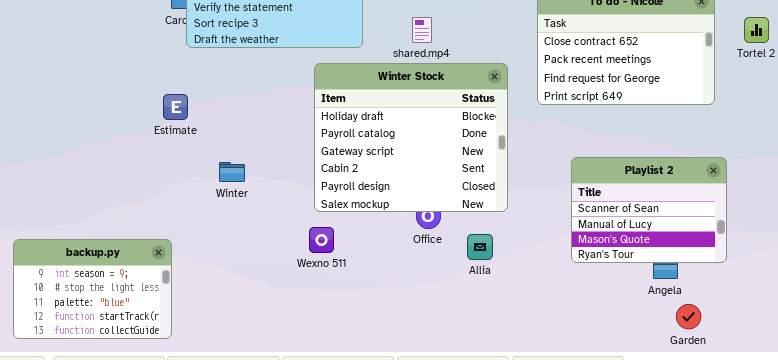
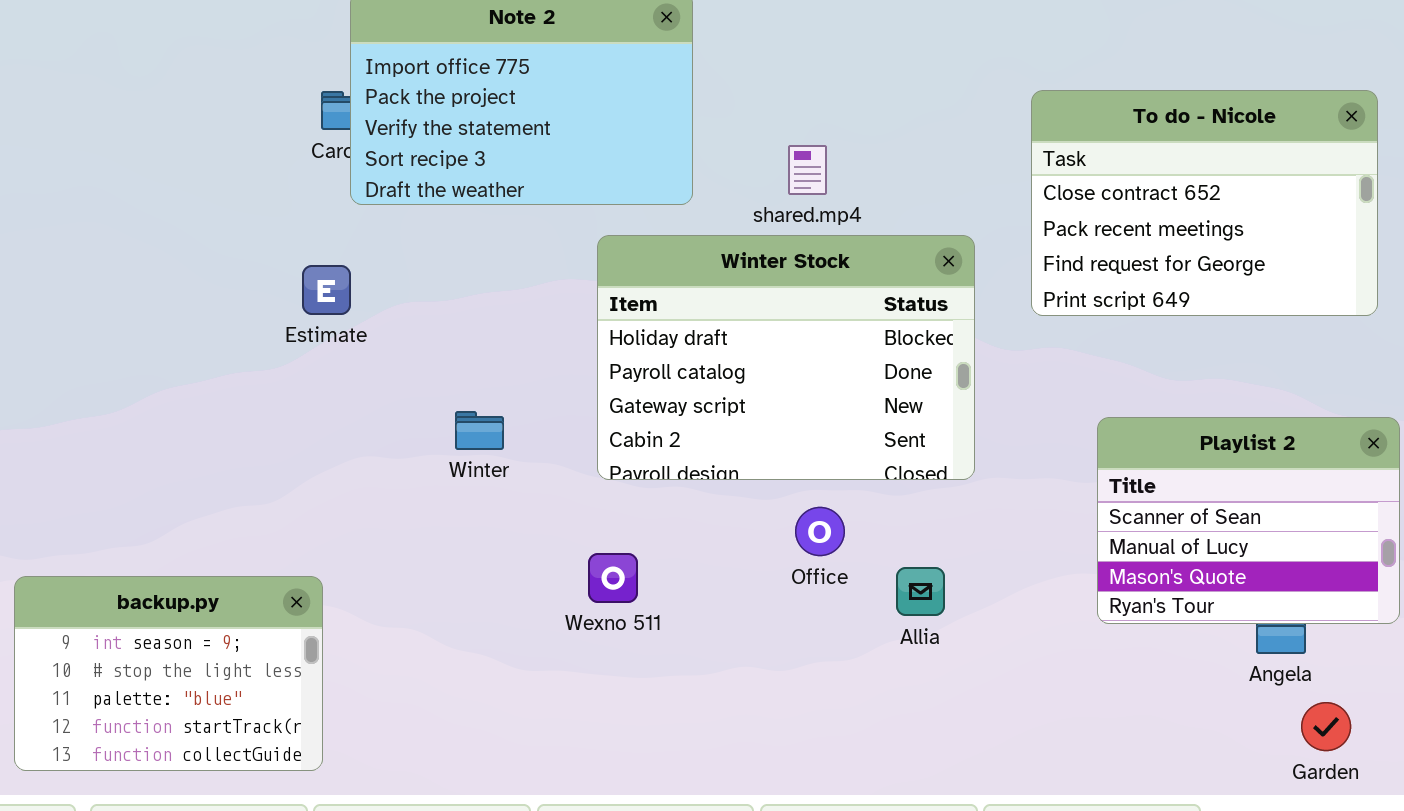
Winter Stock: [314,63,508,212] -> [597,235,975,480], resized
Estimate: [163,94,188,120] -> [302,265,351,315], moved
Winter: [219,162,245,182] -> [455,411,504,450], moved

